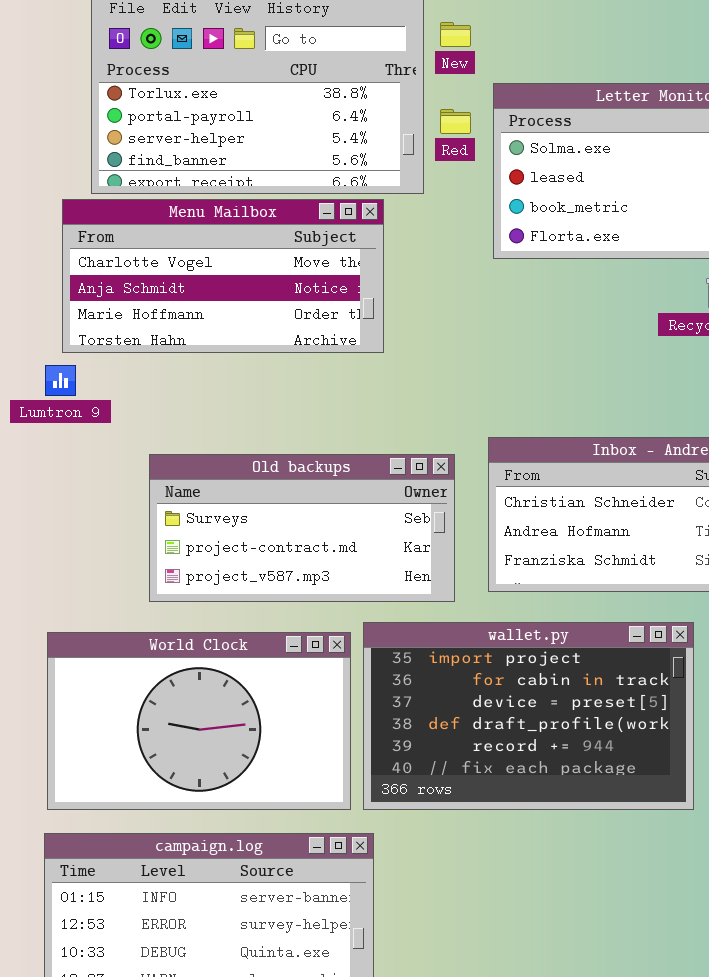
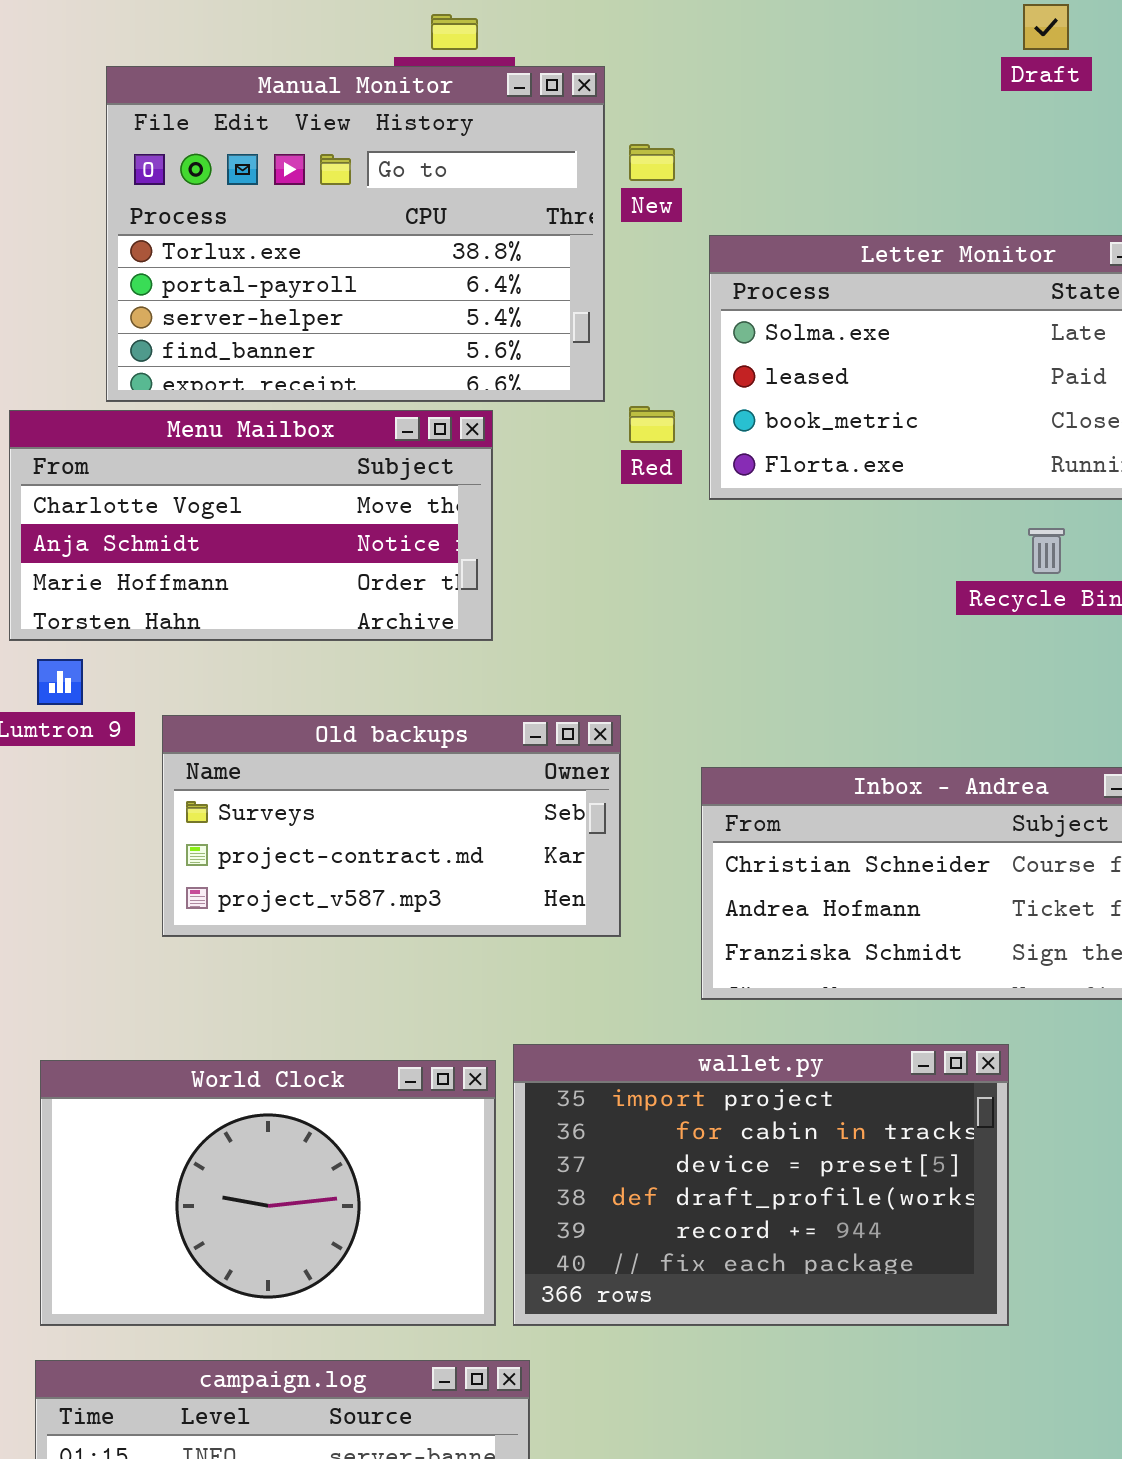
Red: [440,109,471,134] -> [629,406,675,443], moved
Menu Mailbox: [62,199,384,353] -> [9,410,493,641], moved
Old backups: [149,454,455,602] -> [162,715,621,937], moved

